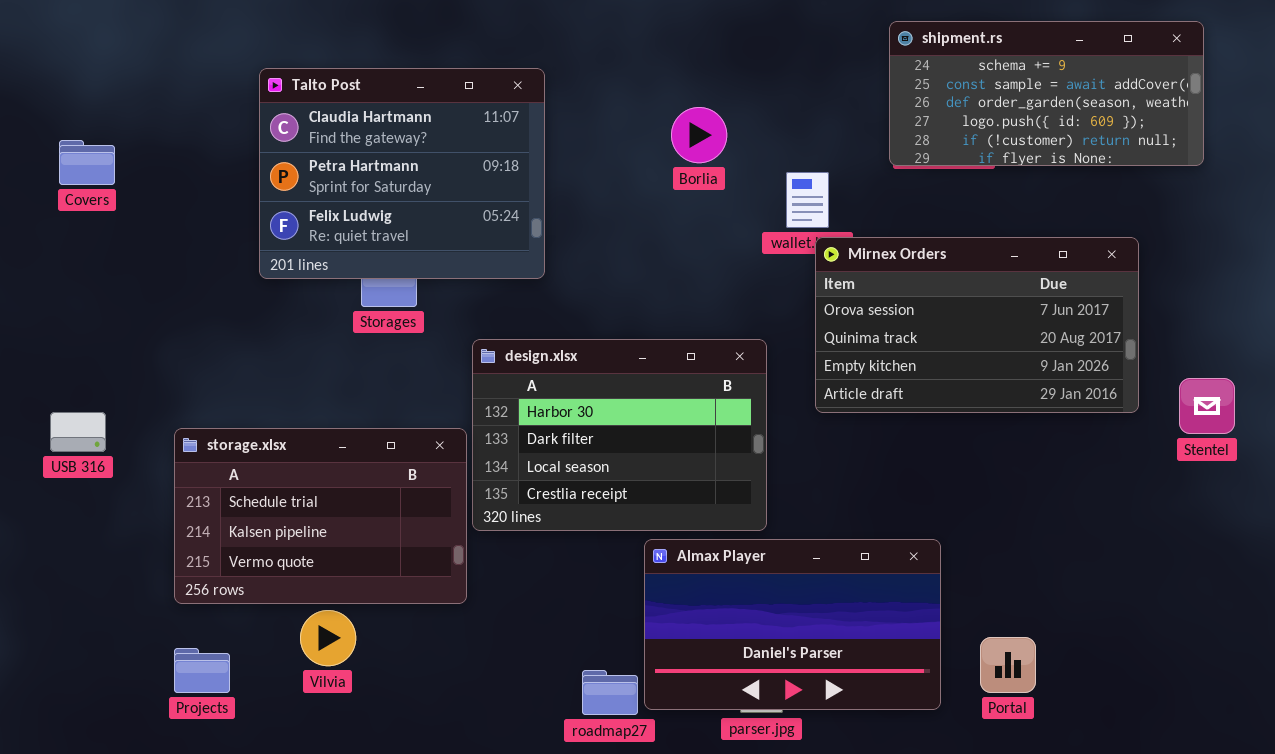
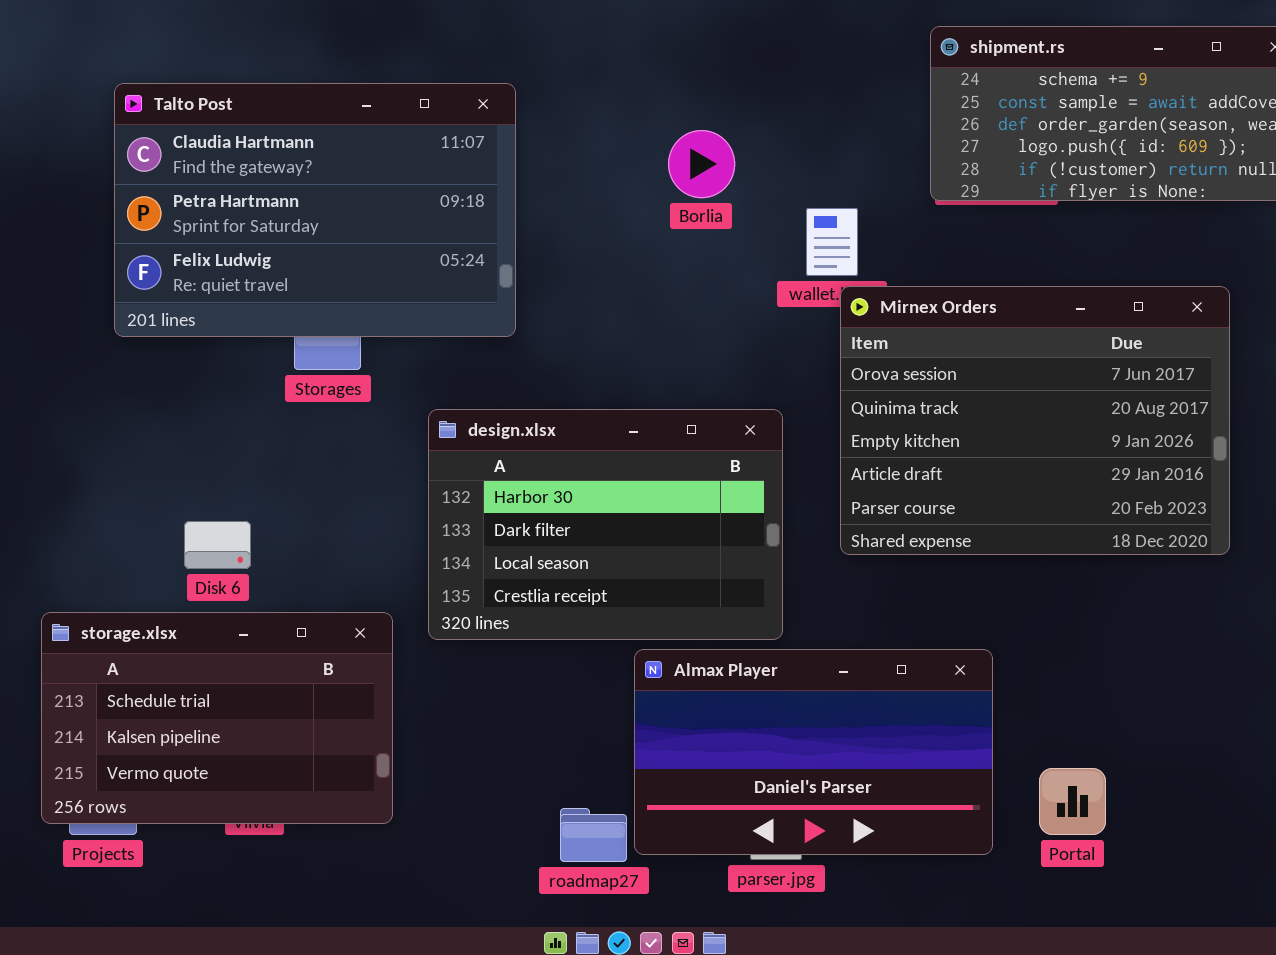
Talto Post: [259,68,545,279] -> [114,83,516,337], resized
Mirnex Orders: [815,237,1139,413] -> [840,286,1230,555], resized
storage.xlsx: [174,428,467,604] -> [41,612,393,824], moved

